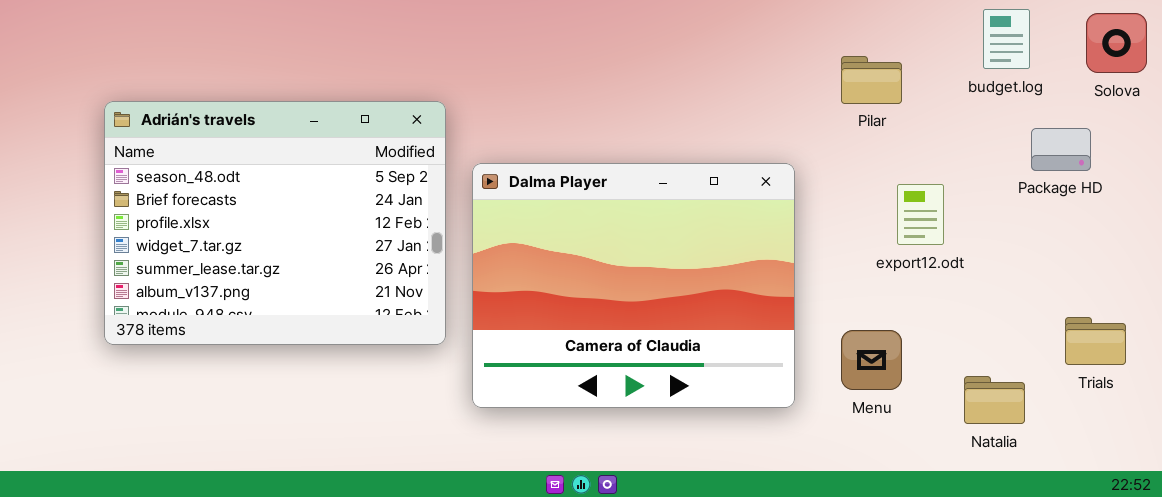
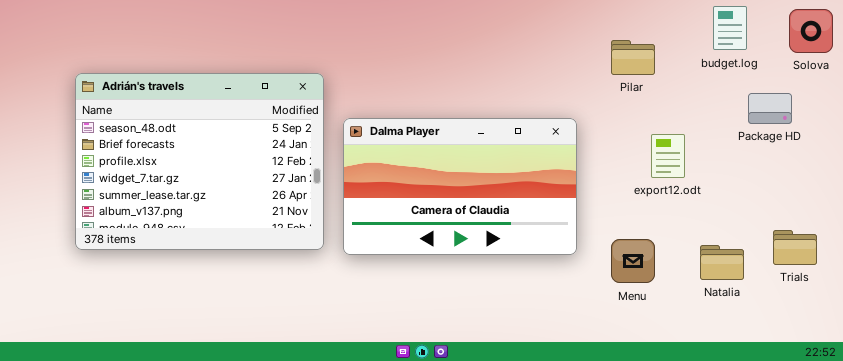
Dalma Player: [472,163,795,408] -> [343,118,577,255], resized
Natalia: [964,376,1025,424] -> [700,245,744,280], moved

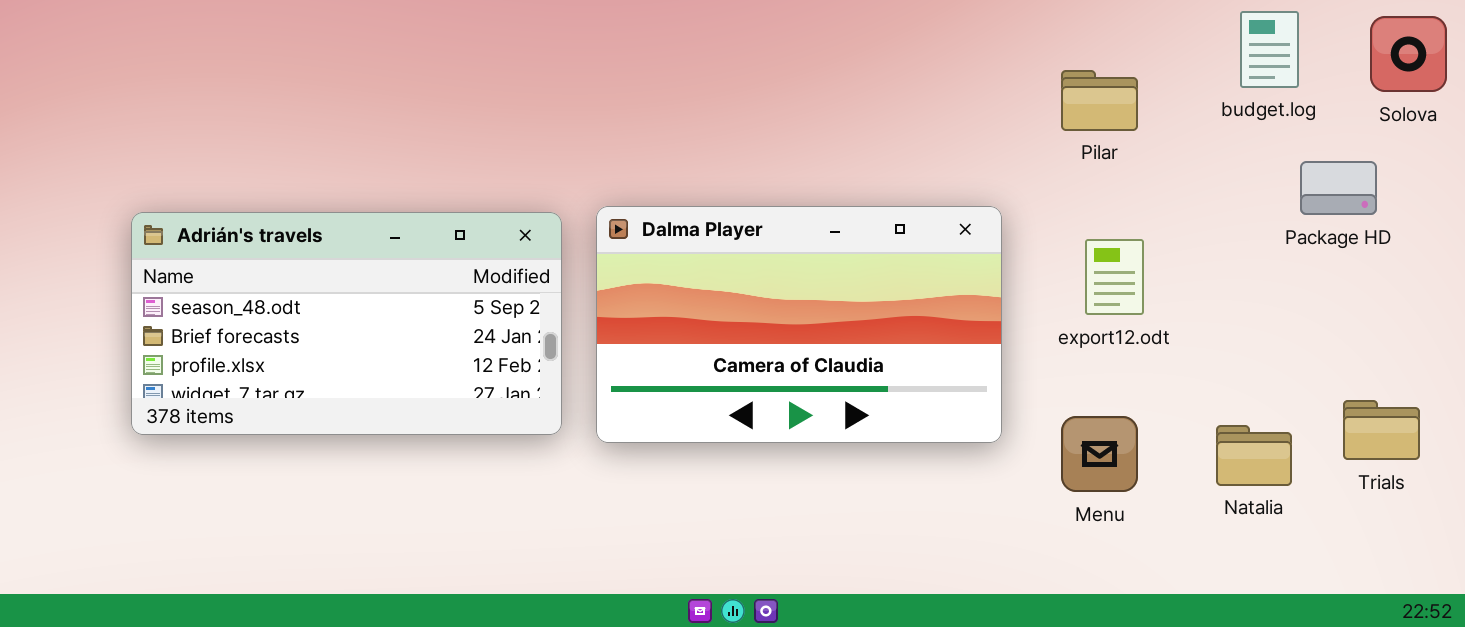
Adrián's travels: [75,73,324,250] -> [131,212,562,435], resized
export12.odt: [651,134,685,178] -> [1085,239,1144,315], moved

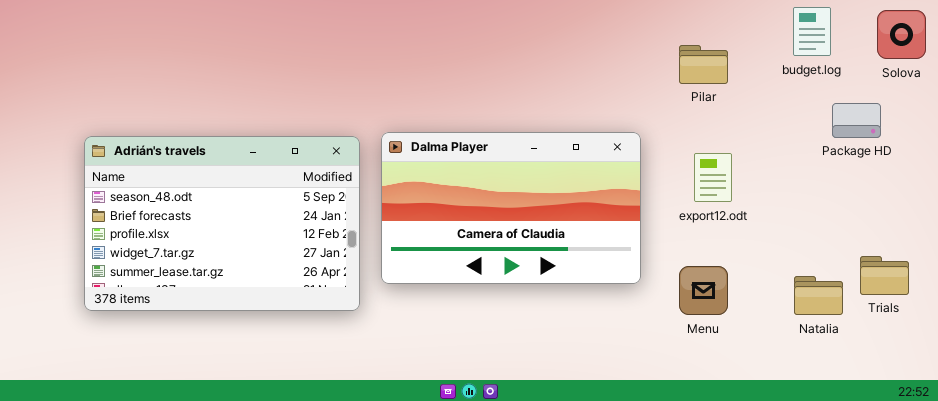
Adrián's travels: [131,212,562,435] -> [84,136,360,311], resized
Natalia: [1216,425,1292,486] -> [794,276,843,315], moved

